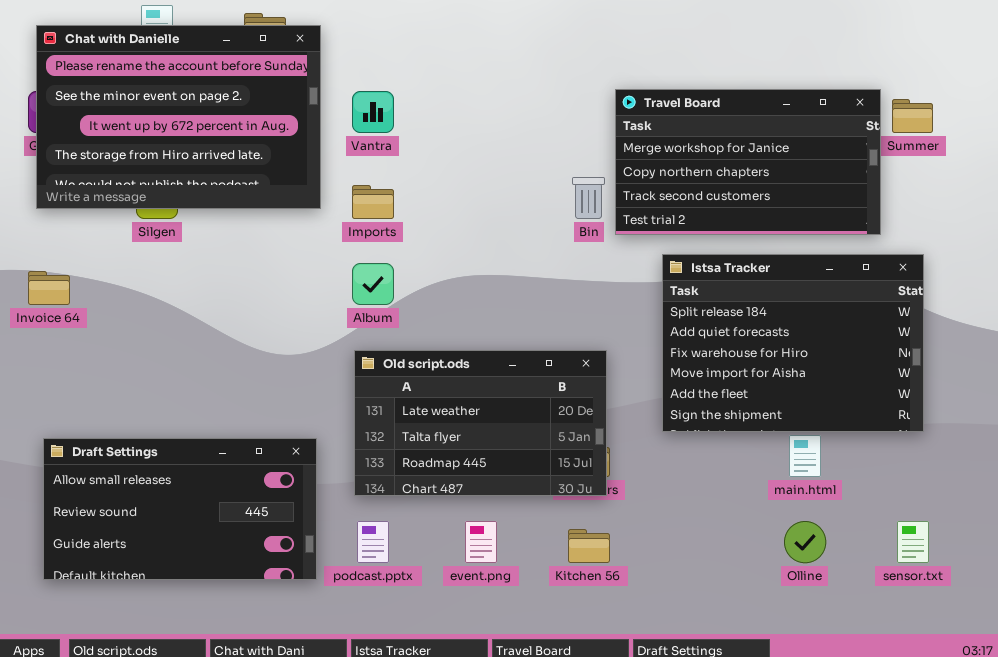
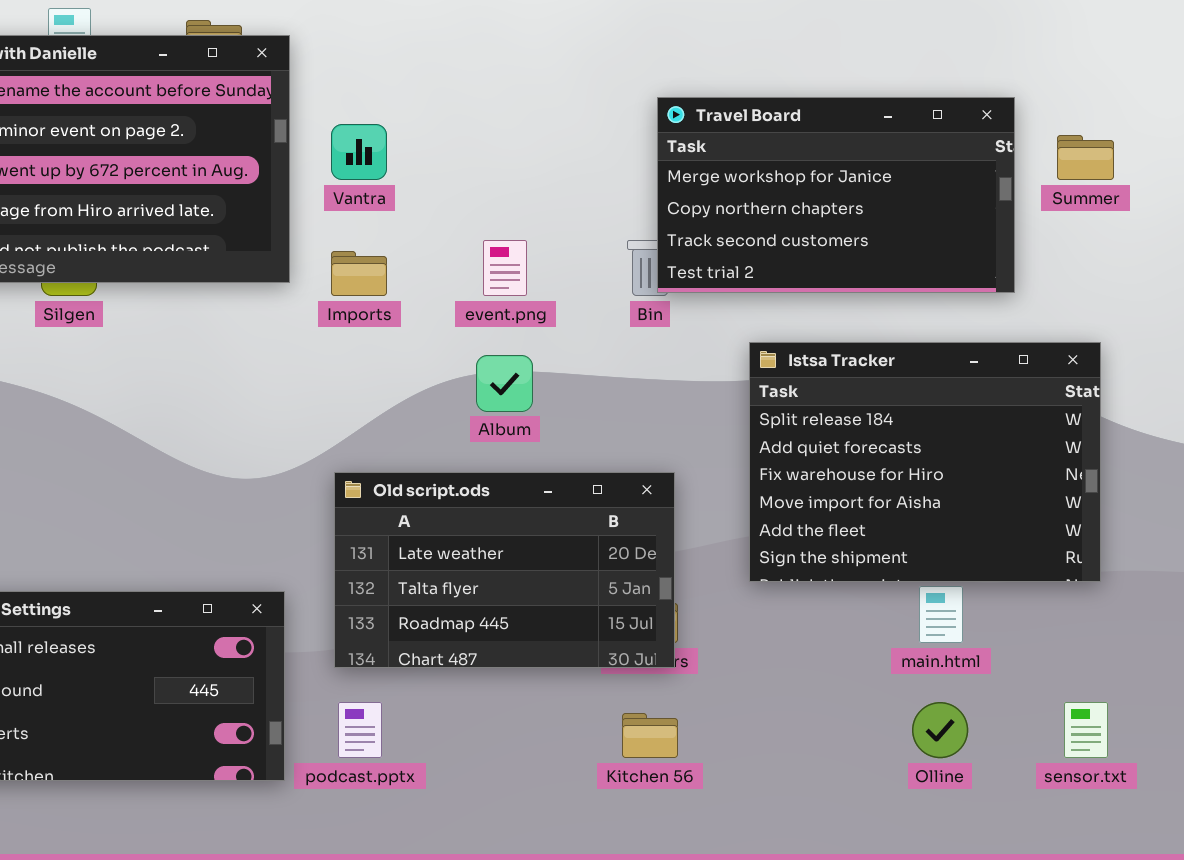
Travel Board: [615,89,881,235] -> [657,97,1015,293], moved
Album: [352,263,394,305] -> [476,355,533,412], moved
event.png: [465,521,497,563] -> [483,240,527,296], moved

